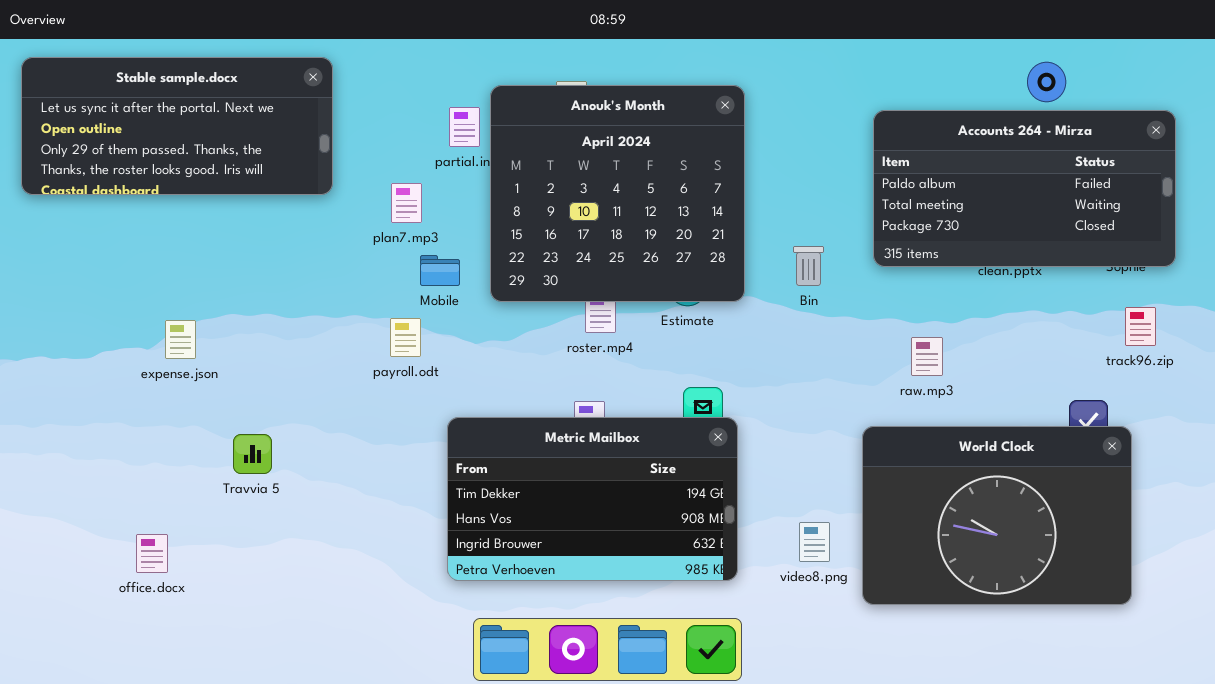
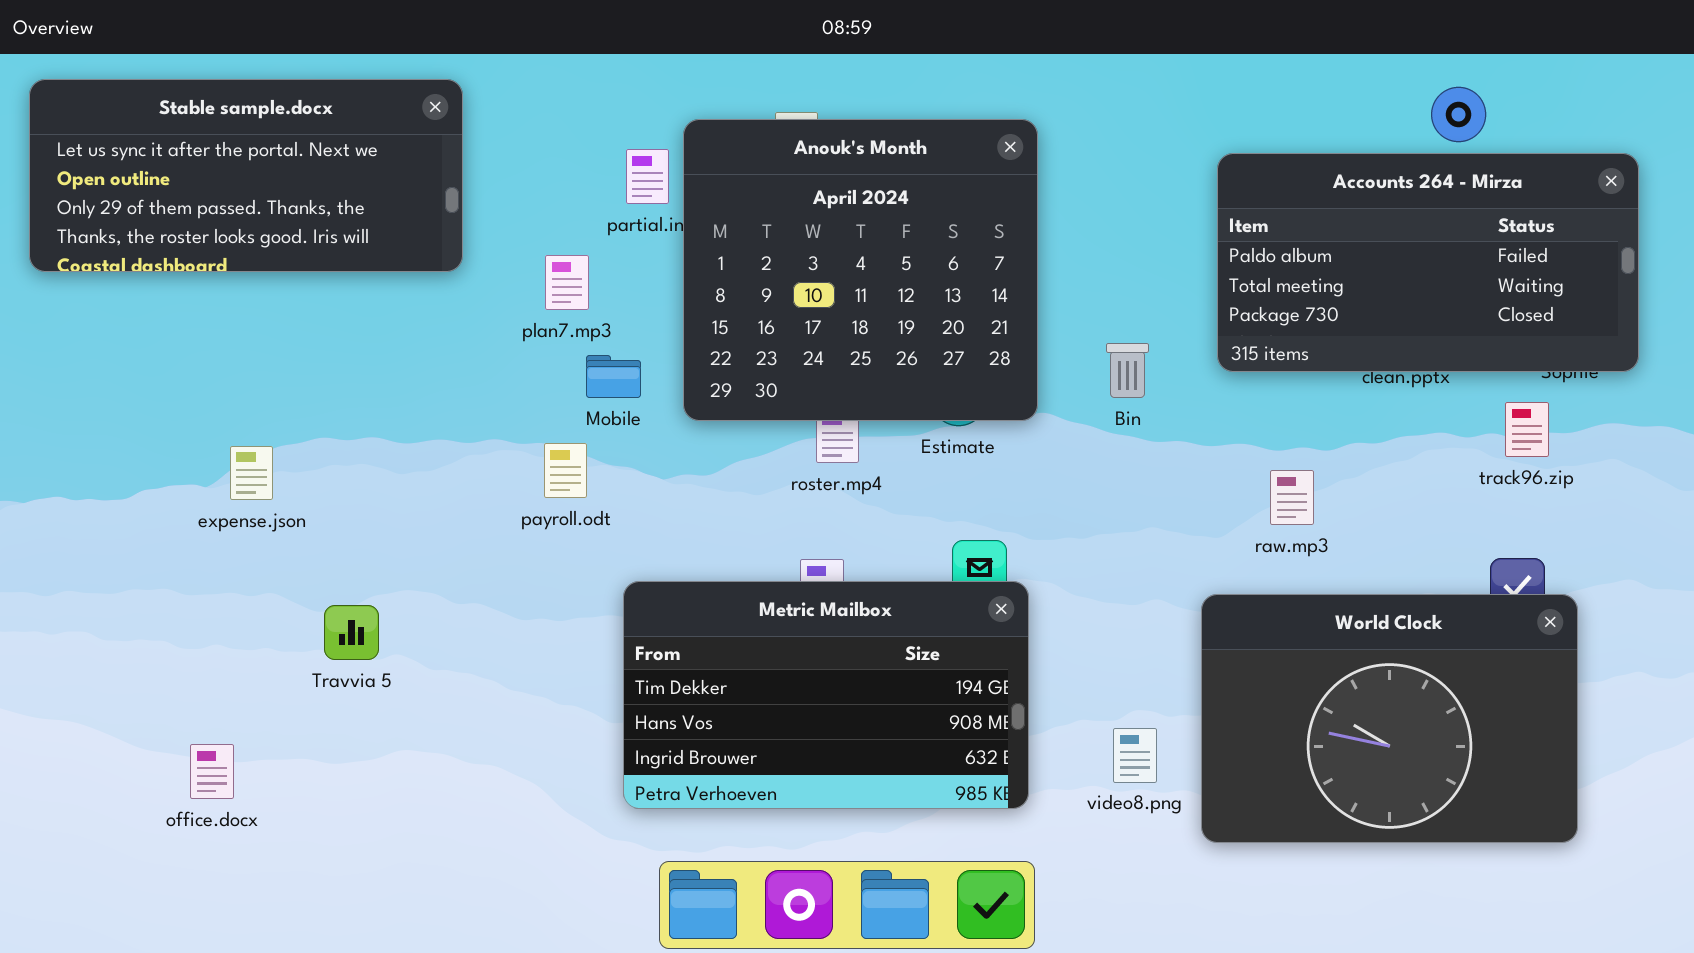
track96.zip: [1125,307,1156,346] -> [1505,402,1549,457], moved

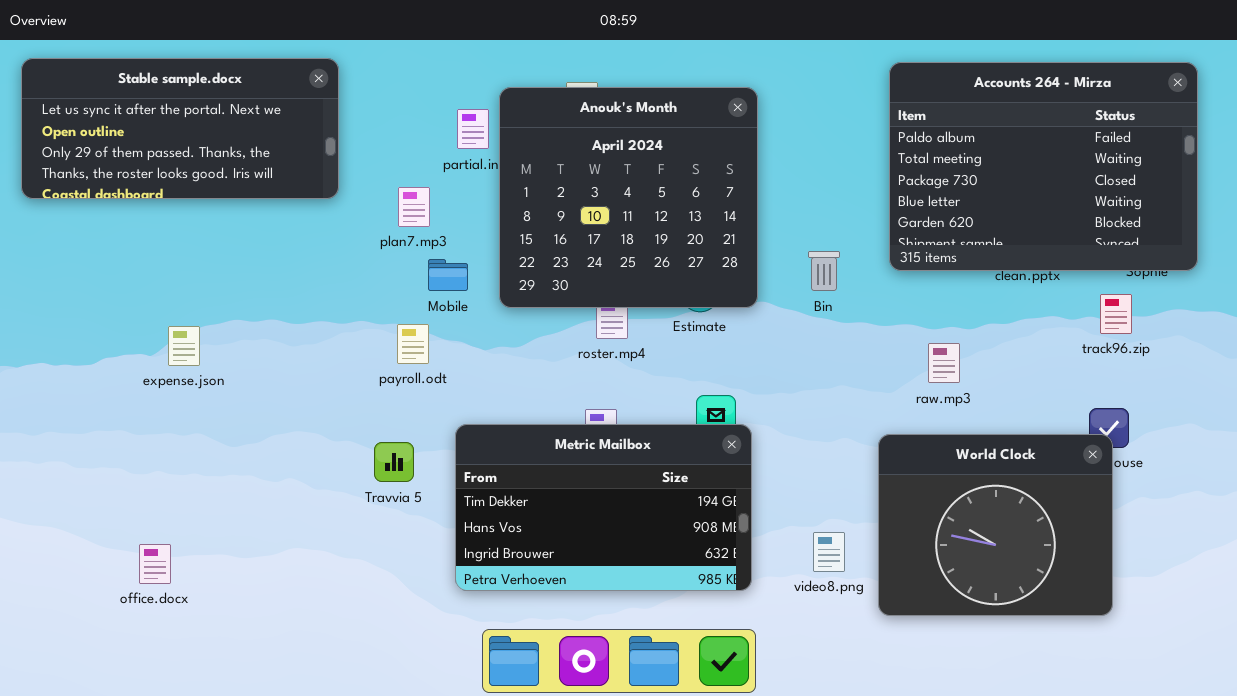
Accounts 264 - Mirza: [1217,153,1639,372] -> [889,62,1198,271], resized
World Clock: [1201,594,1578,843] -> [878,434,1113,616], resized
Travvia 5: [324,605,379,660] -> [374,442,414,482], moved

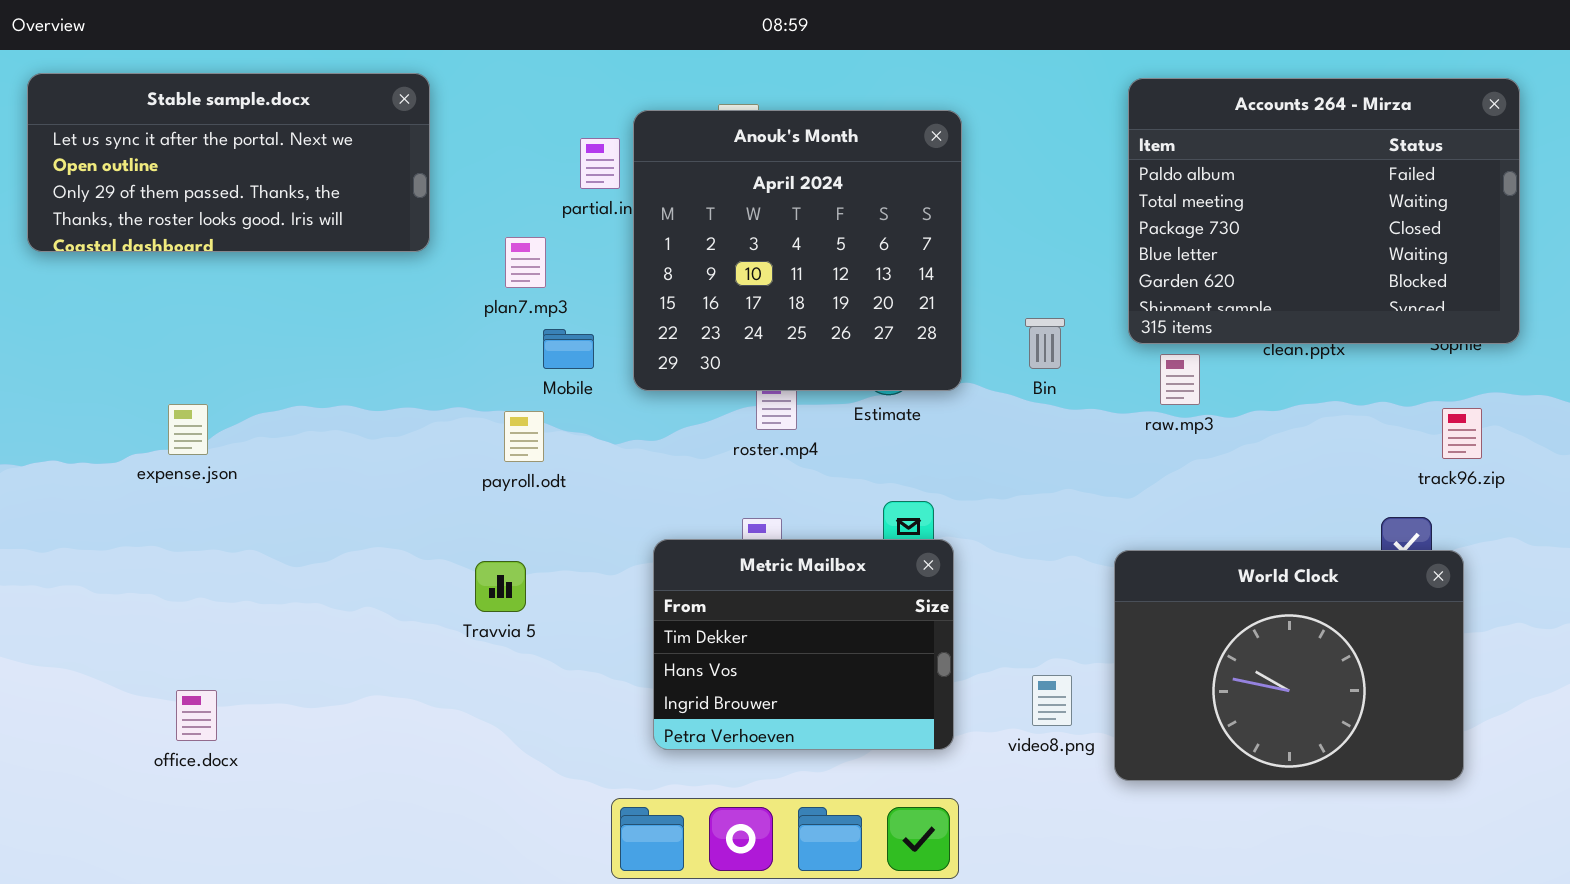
track96.zip: [1100,294,1132,334] -> [1442,408,1482,459], moved
expense.json: [168,326,200,366] -> [168,404,208,455], moved
raw.mp3: [928,343,960,383] -> [1160,354,1200,405], moved
Metric Mailbox: [455,424,752,591] -> [653,539,954,750], resized
World Clock: [878,434,1113,616] -> [1114,550,1464,781], resized

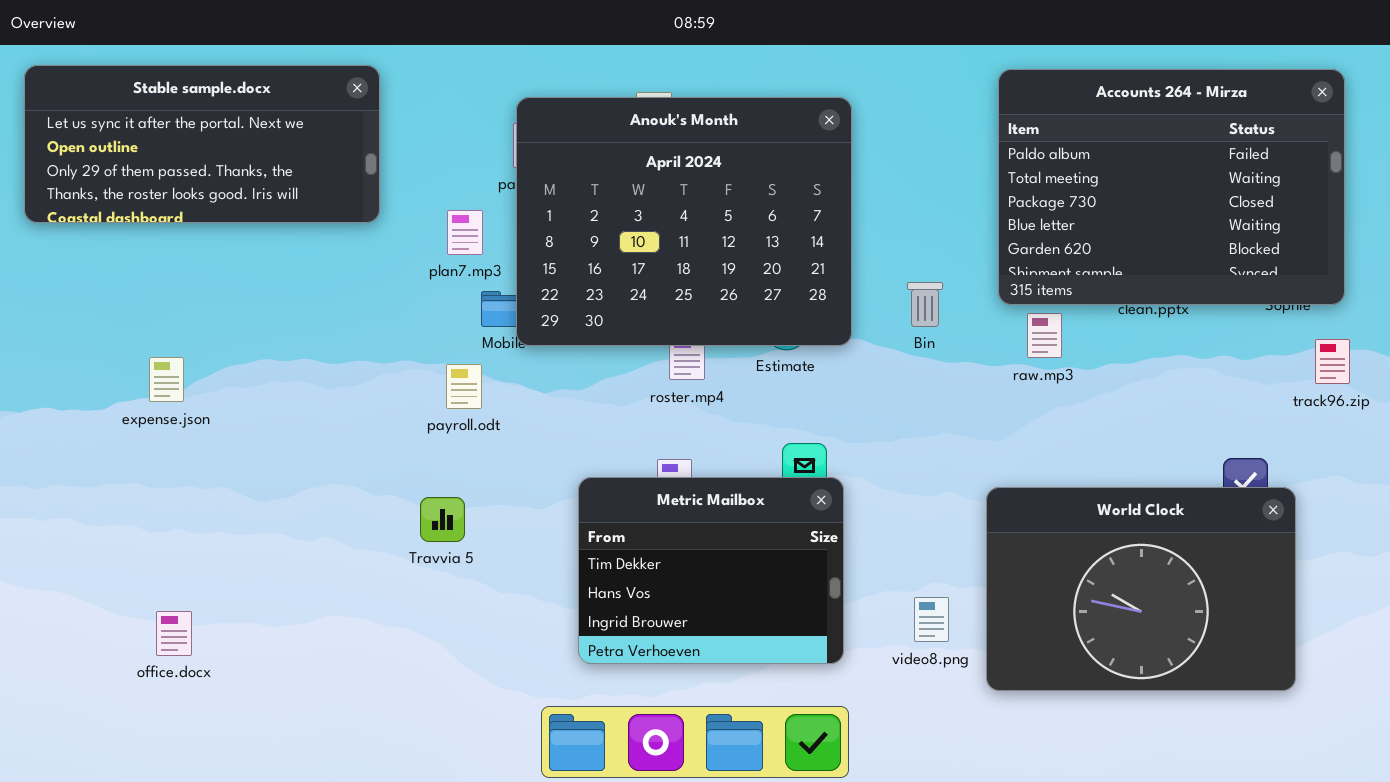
Anouk's Month: [633,110,962,391] -> [516,97,852,346], resized
track96.zip: [1442,408,1482,459] -> [1315,339,1350,384], moved

